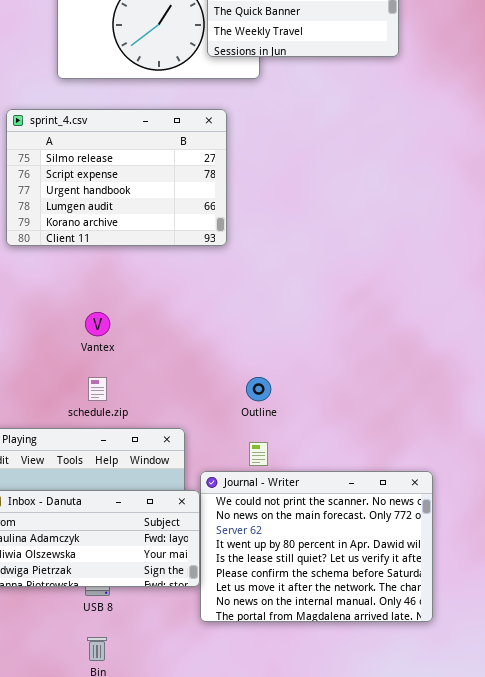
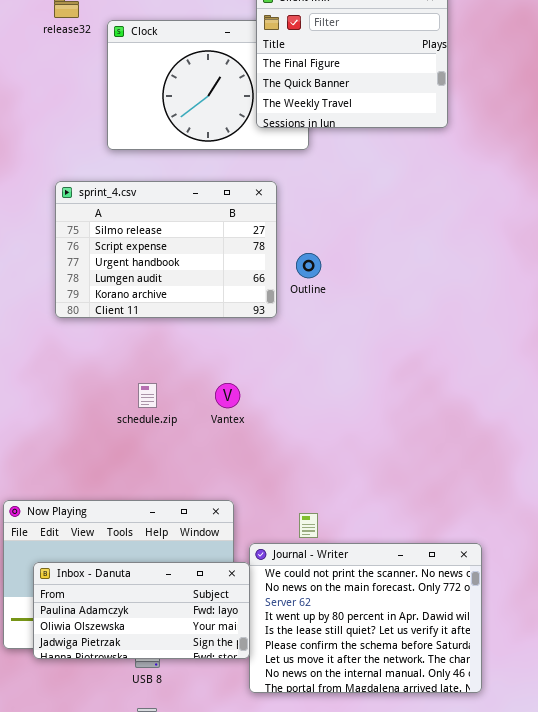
Vantex: [85,312,110,336] -> [215,383,240,408], moved
schedule.zip: [88,377,107,401] -> [138,383,157,408], moved
Outline: [246,377,271,401] -> [296,253,321,278], moved

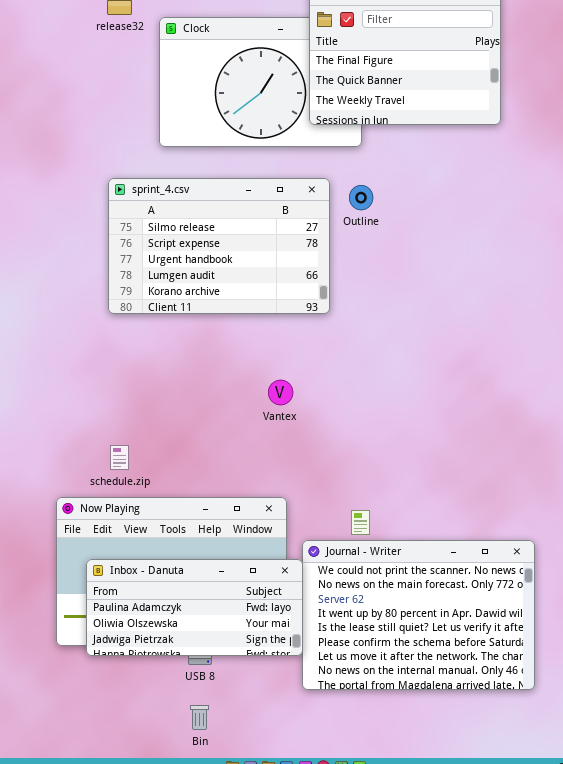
Outline: [296,253,321,278] -> [349,185,373,210], moved
schedule.zip: [138,383,157,408] -> [110,445,129,470], moved

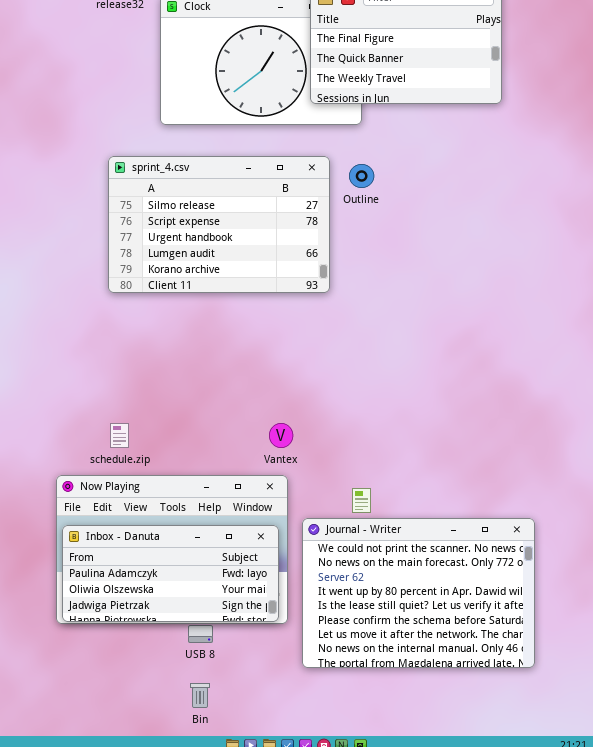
Vantex: [268,380,293,405] -> [269,423,293,448], moved
Inbox - Danuta: [86,559,303,656] -> [62,525,279,622], moved

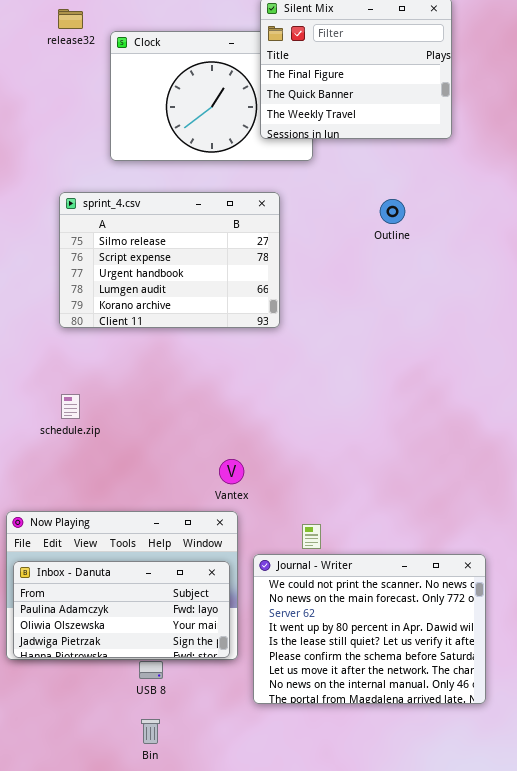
Outline: [349,164,374,188] -> [380,199,405,224], moved
schedule.zip: [110,423,129,448] -> [61,394,80,419], moved

